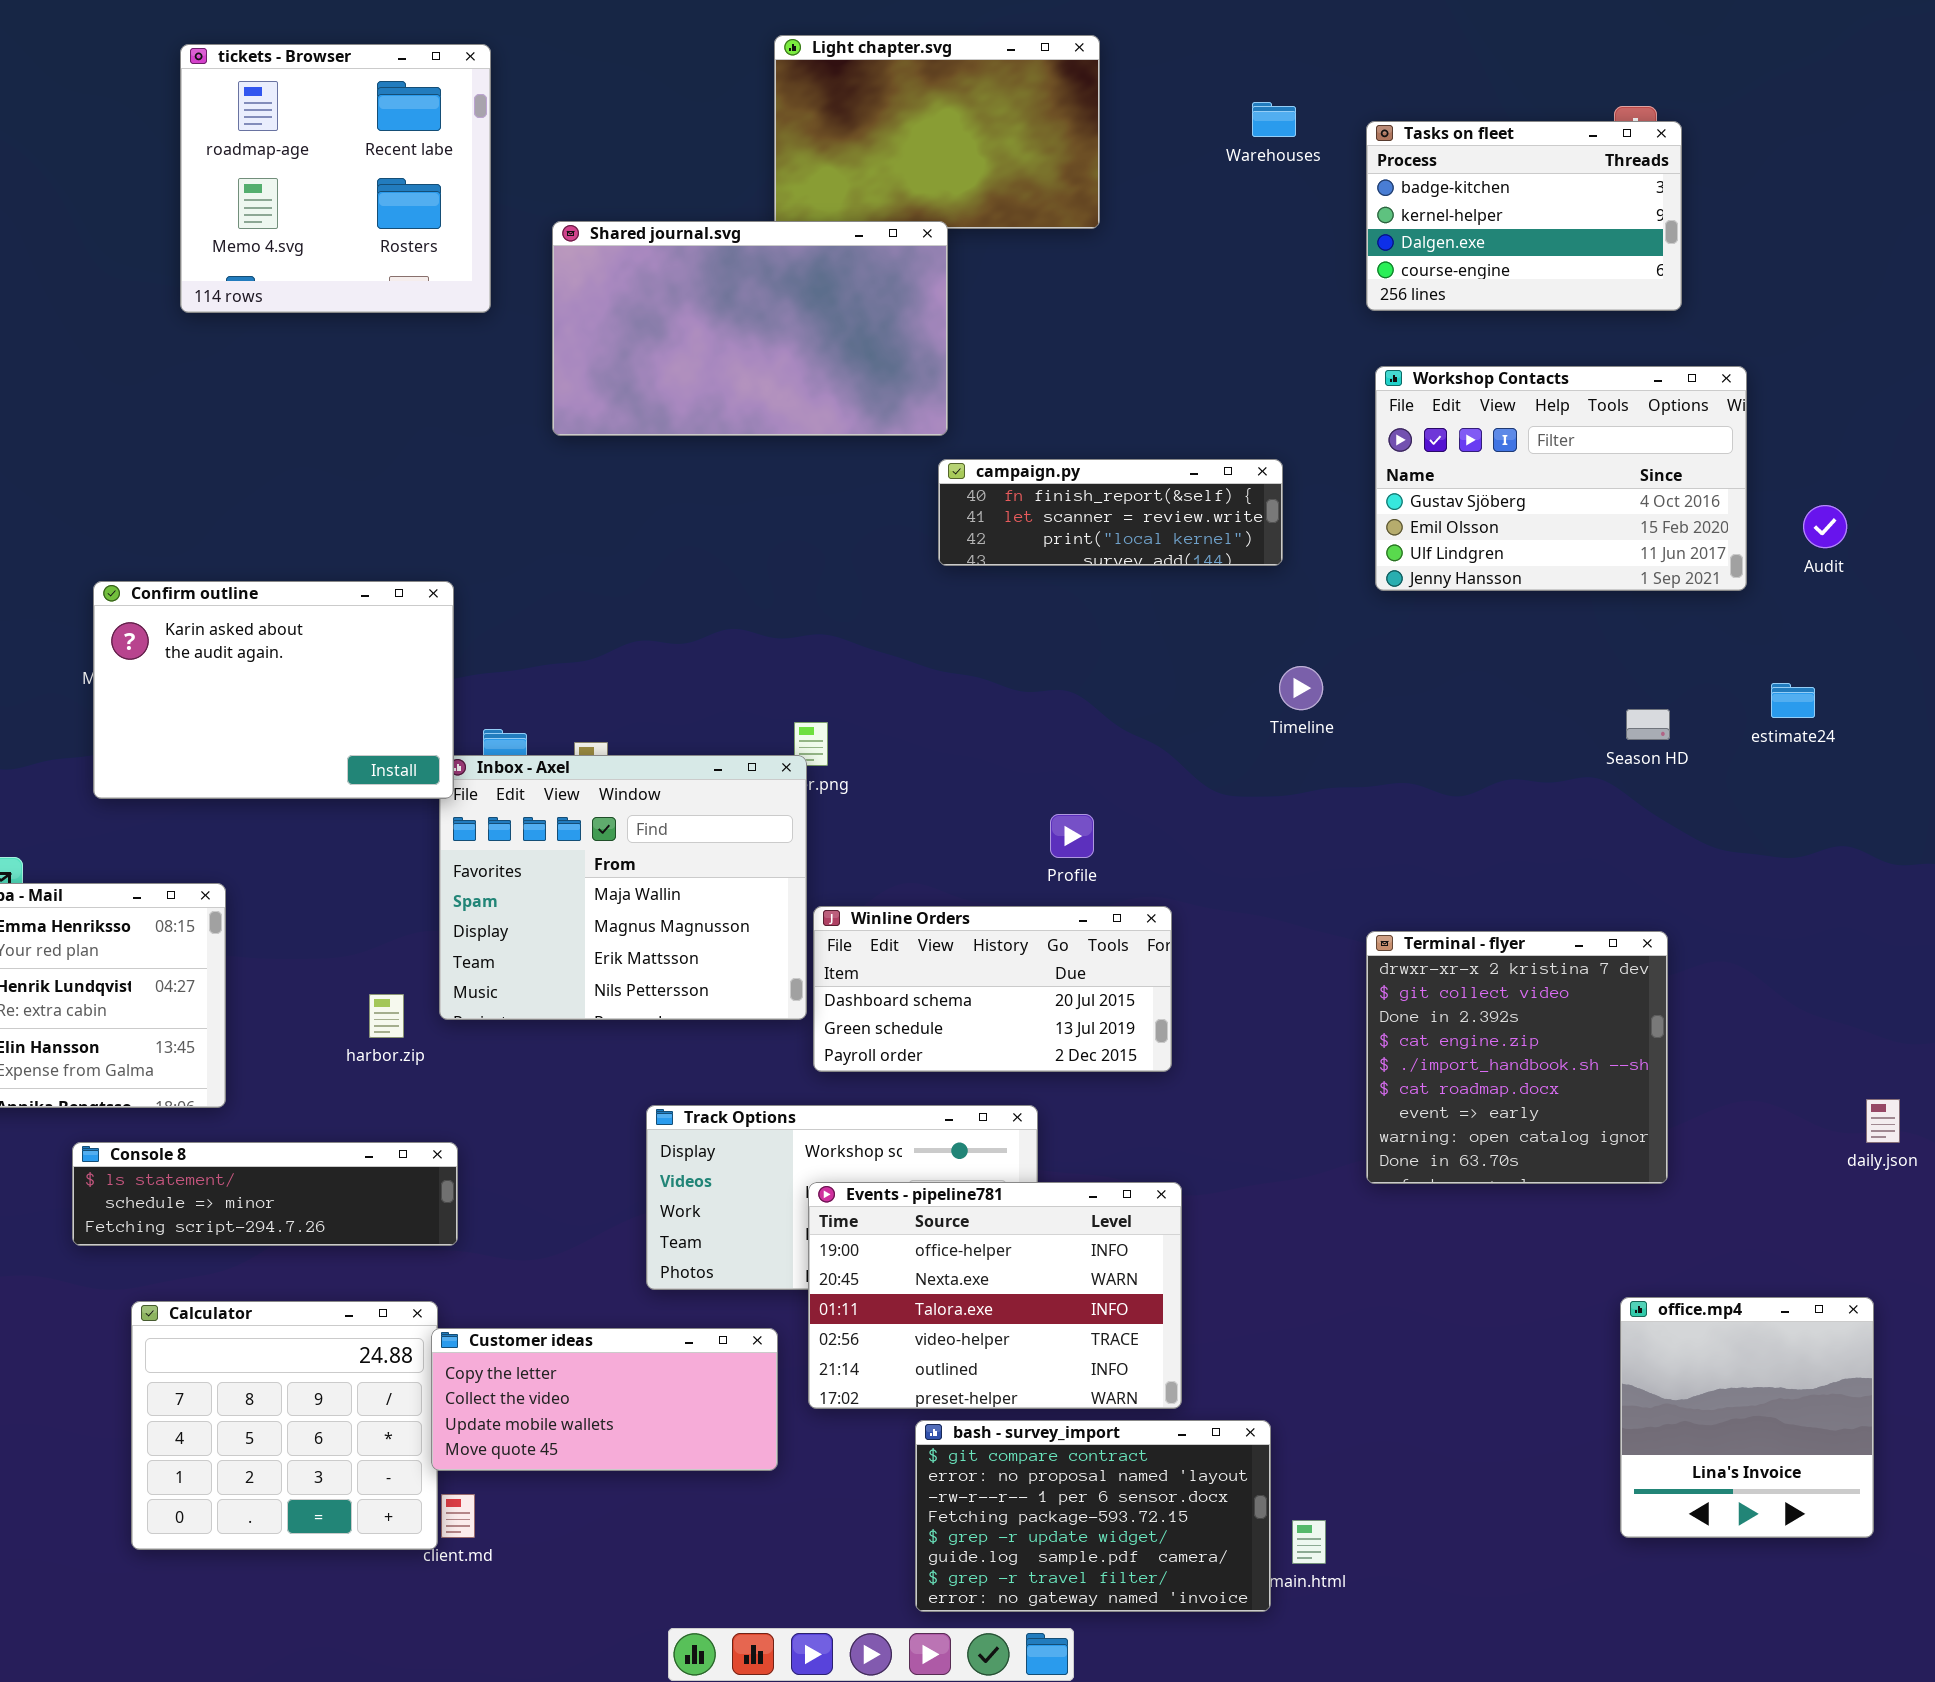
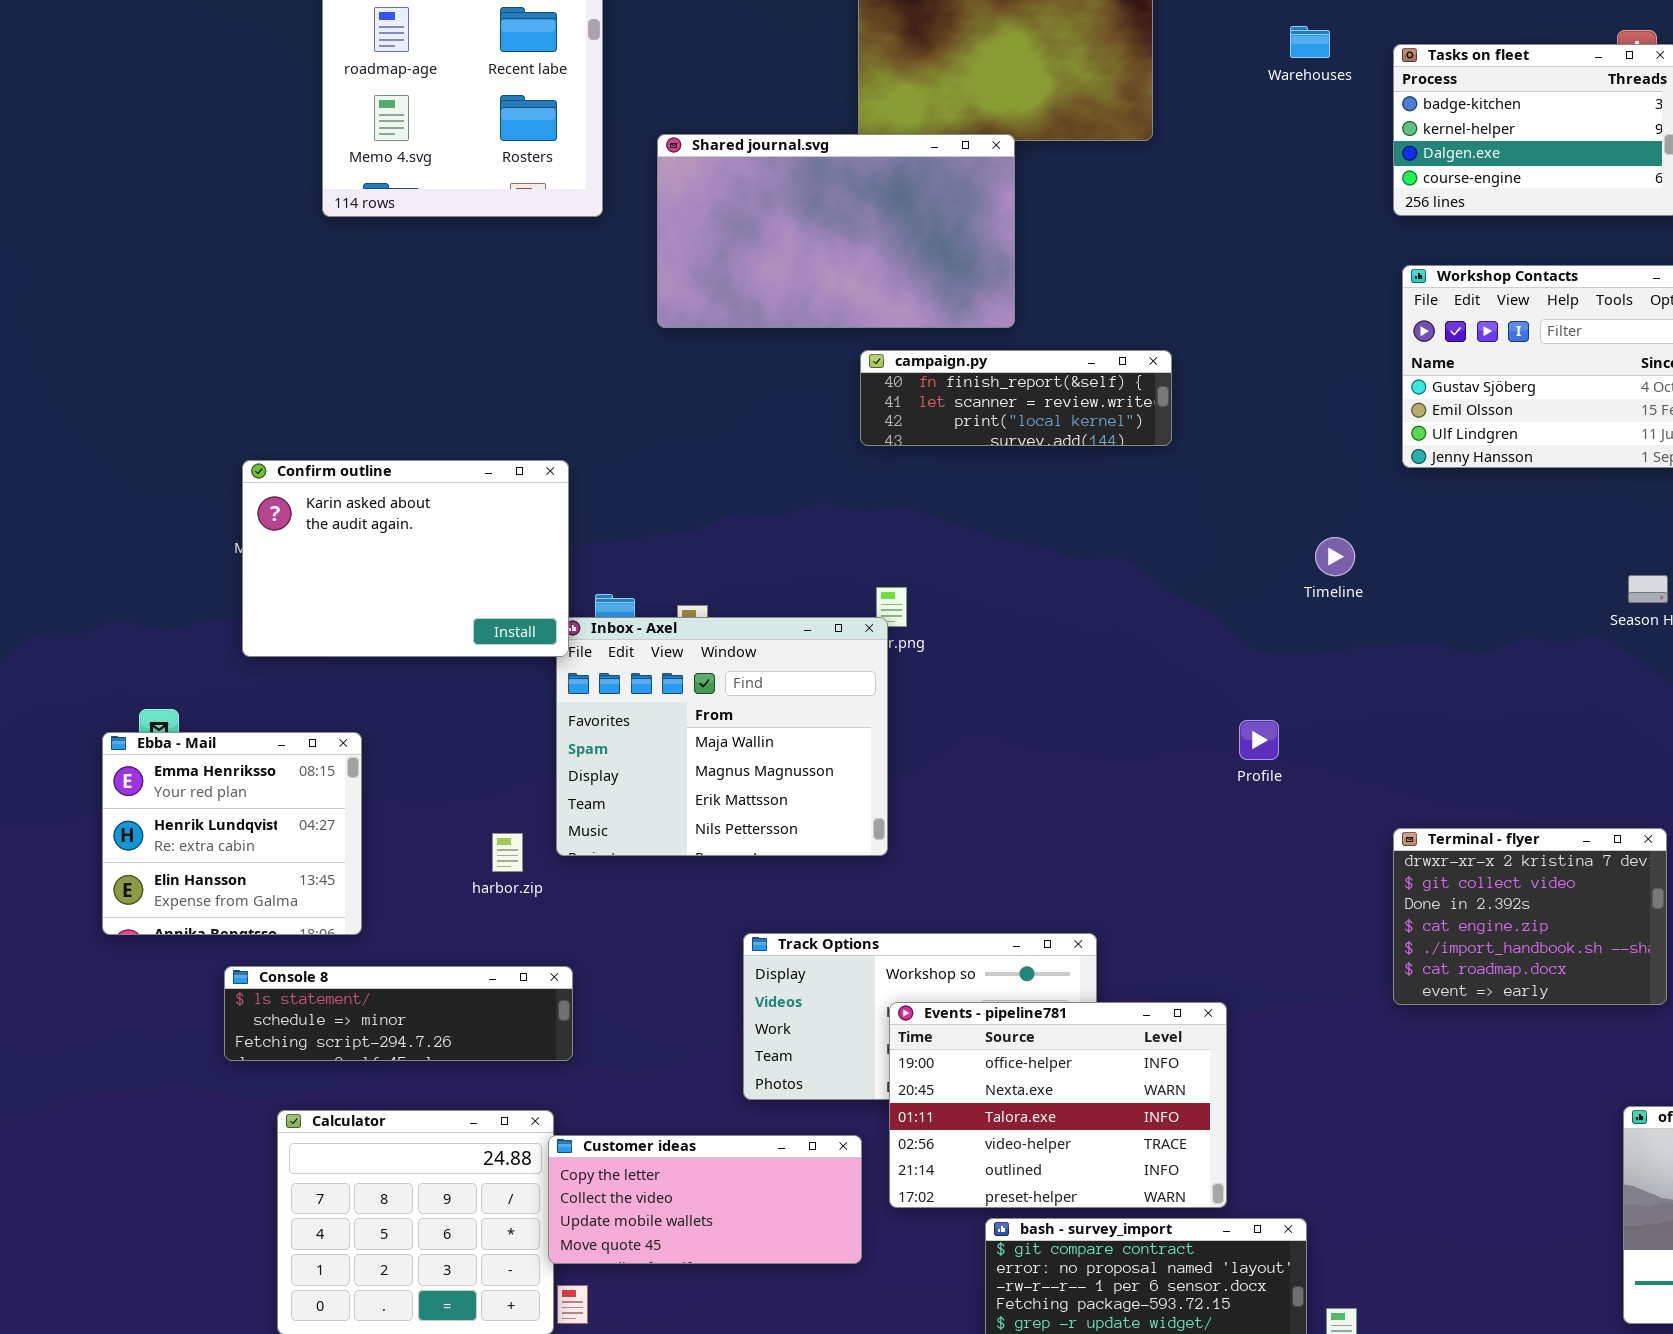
campaign.py: [938,459,1283,566] -> [860,350,1172,446], moved
Profile: [1050,814,1094,858] -> [1239,720,1279,760], moved
Winline Orders: [813,906,1172,1072] -> none, closed
Terminal - flyer: [1366,931,1668,1184] -> [1393,828,1667,1005], resized

